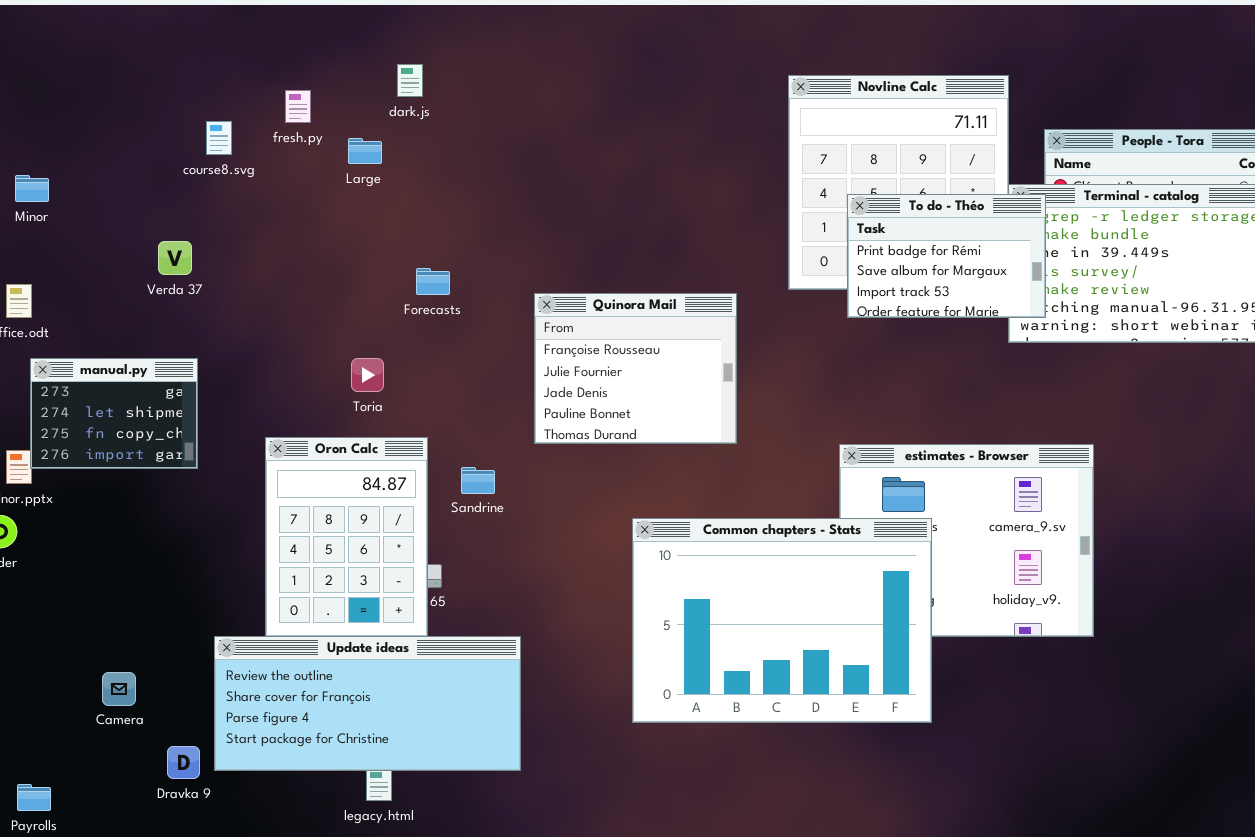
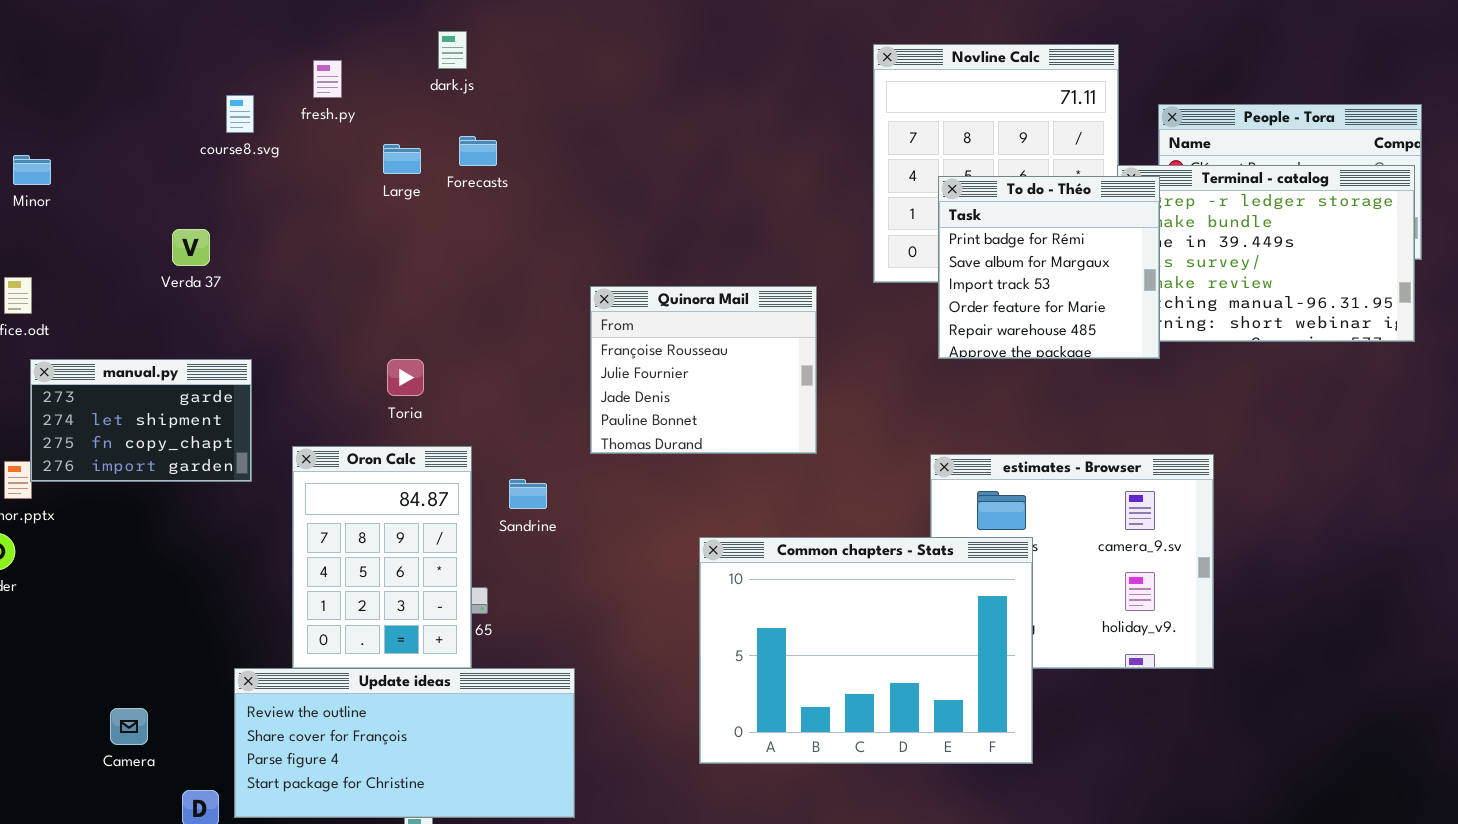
Large: [348,138,382,164] -> [383,144,421,174], moved
To do - Théo: [847,194,1046,318] -> [938,176,1160,359], resized
Forecasts: [416,268,450,295] -> [459,136,497,166], moved
manual.py: [30,358,198,469] -> [30,359,252,482], resized

